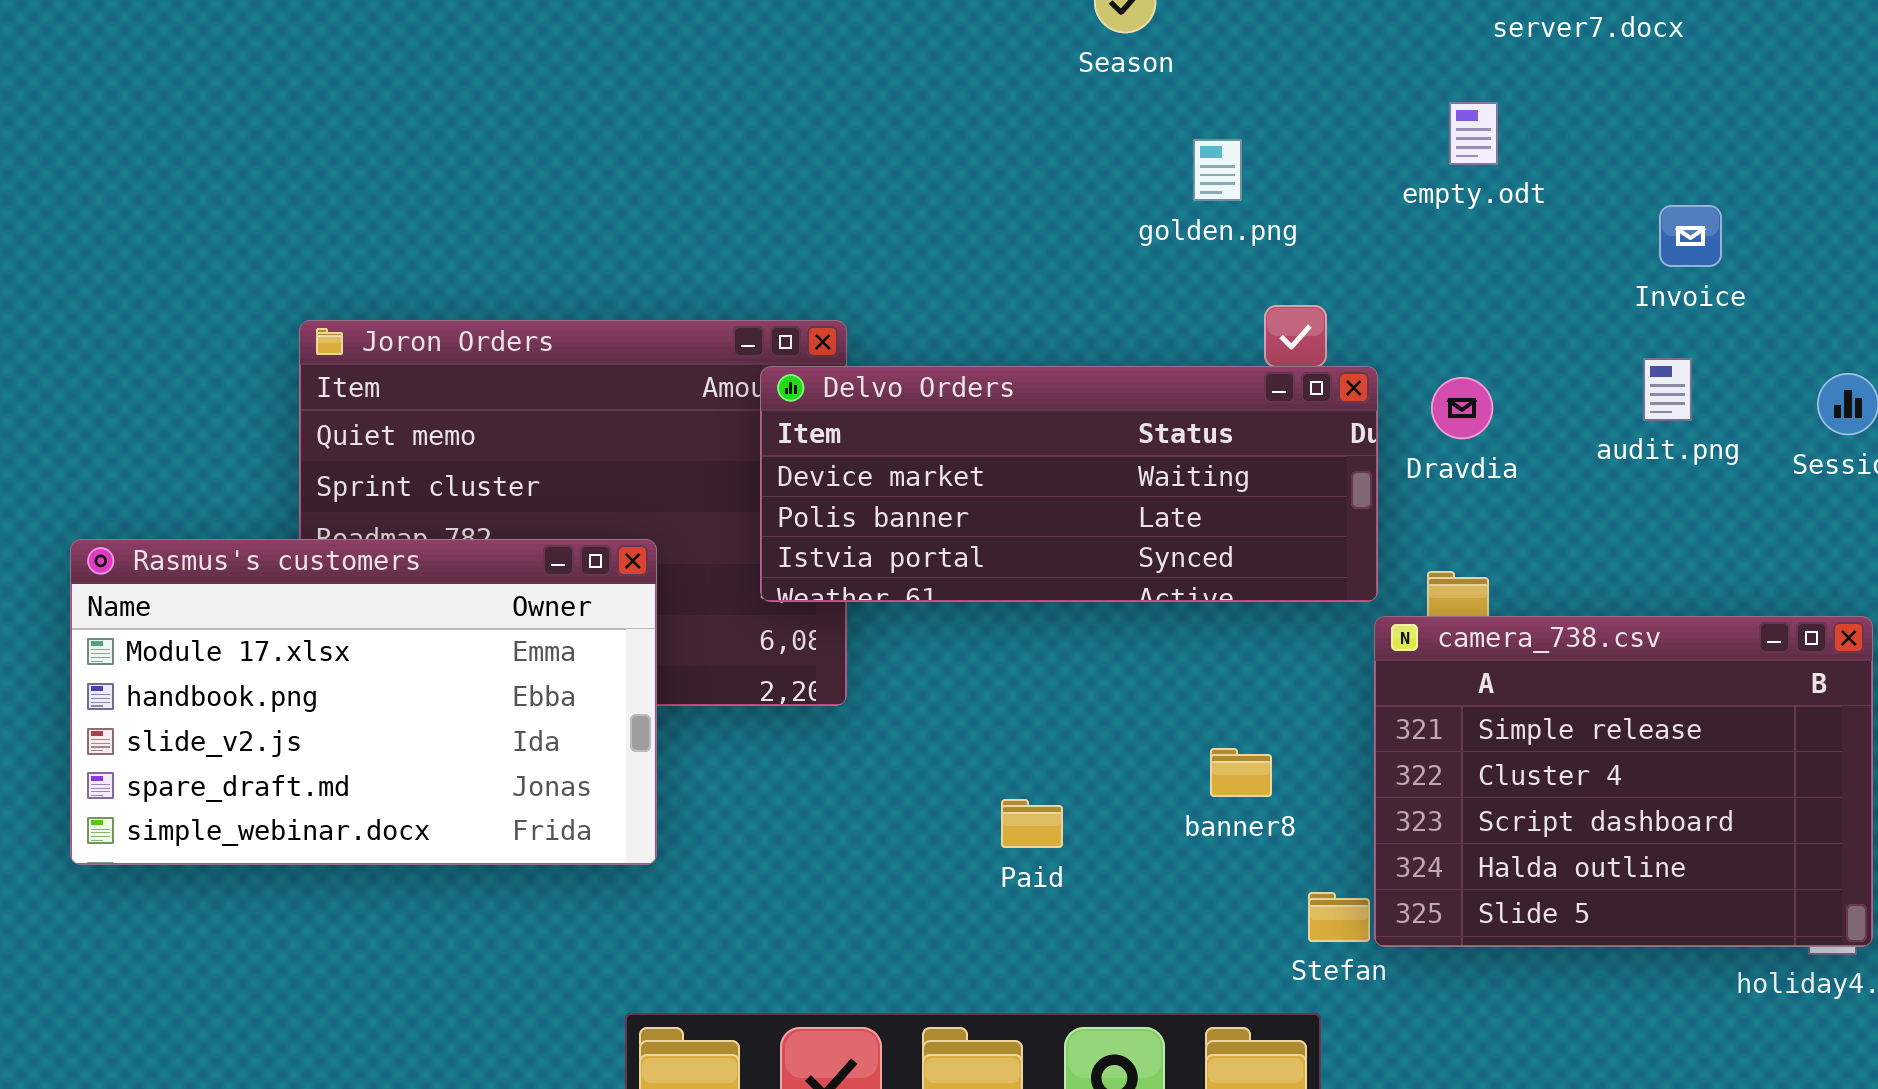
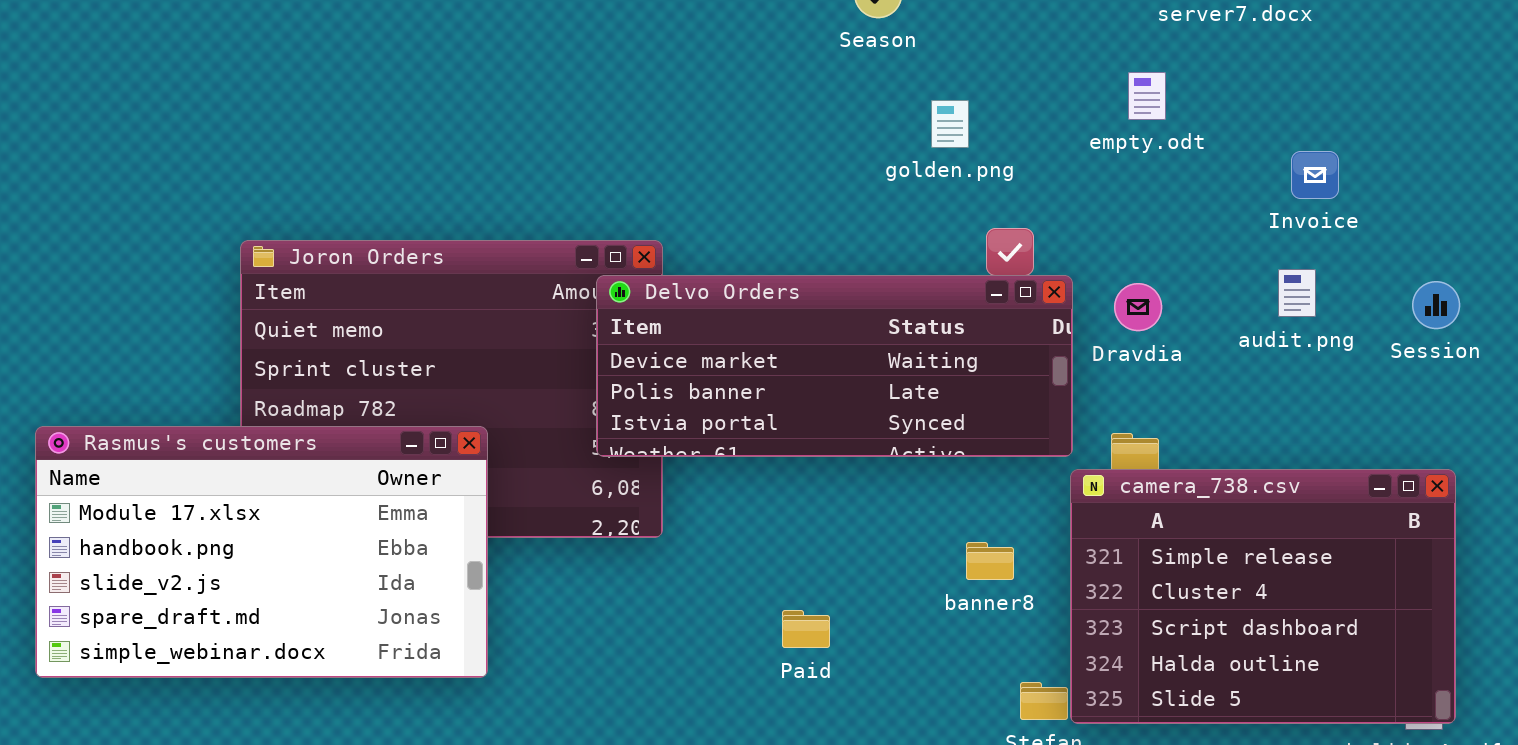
Rasmus's customers: [70,539,657,865] -> [35,426,488,678], moved
banner8: [1210,748,1272,797] -> [966,542,1014,580], moved

